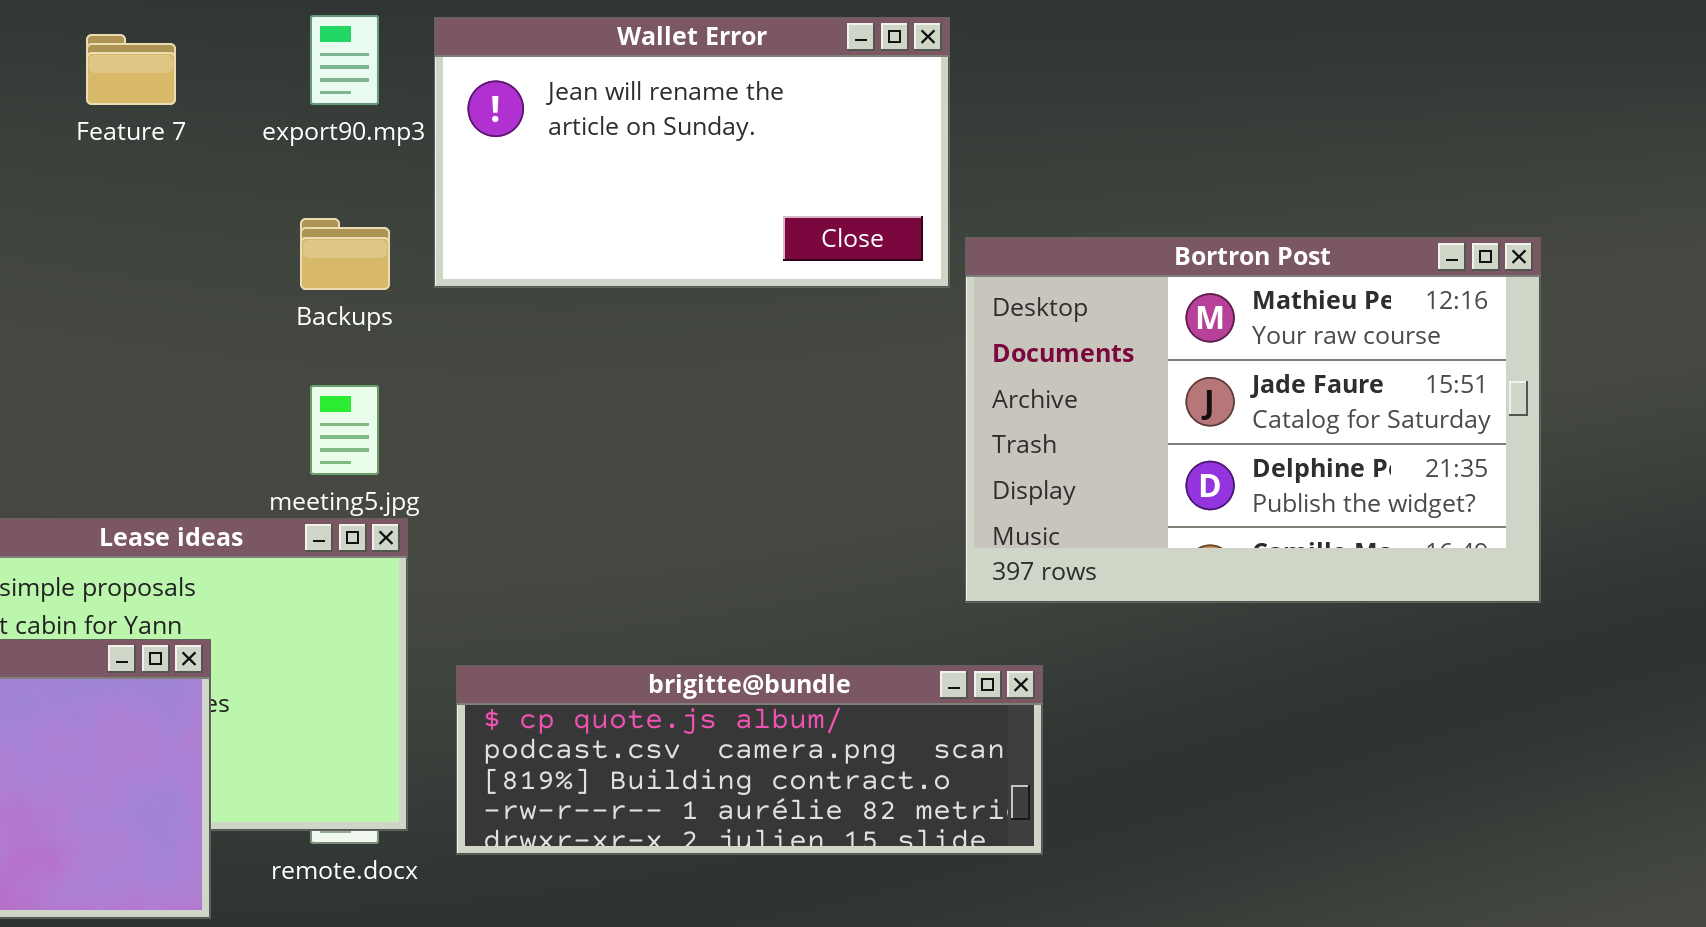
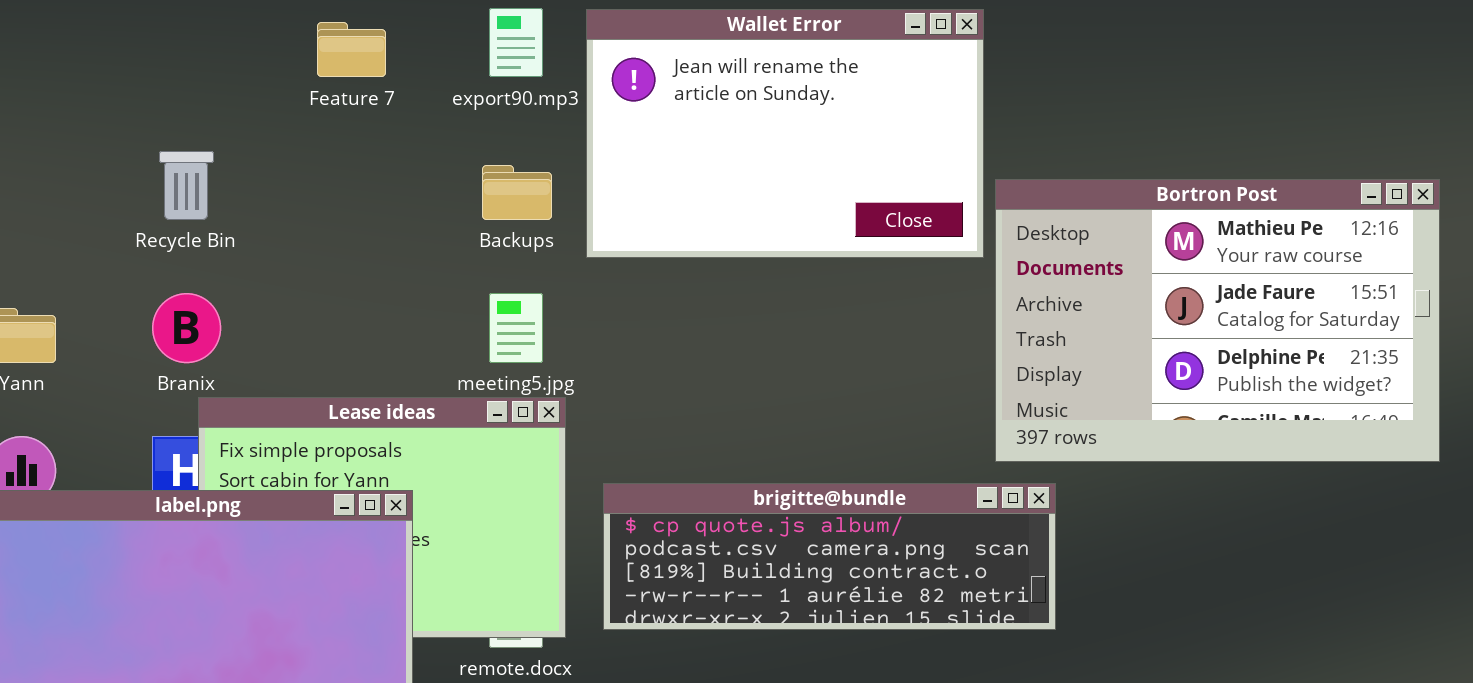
Wallet Error: [434,17,950,288] -> [586,9,984,258], resized
brigitte@bundle: [456,665,1043,855] -> [603,483,1056,630], moved

